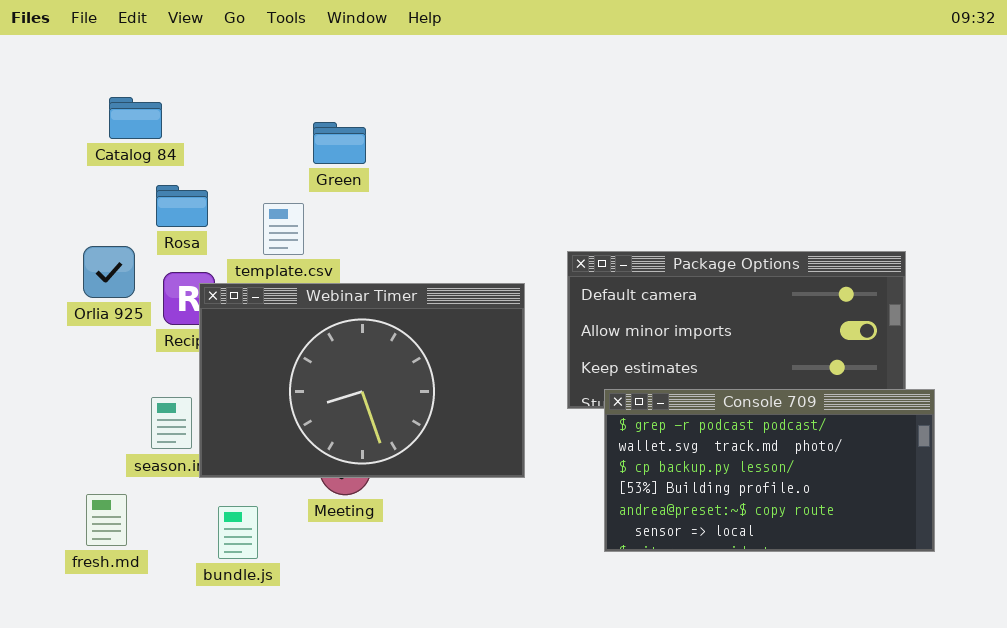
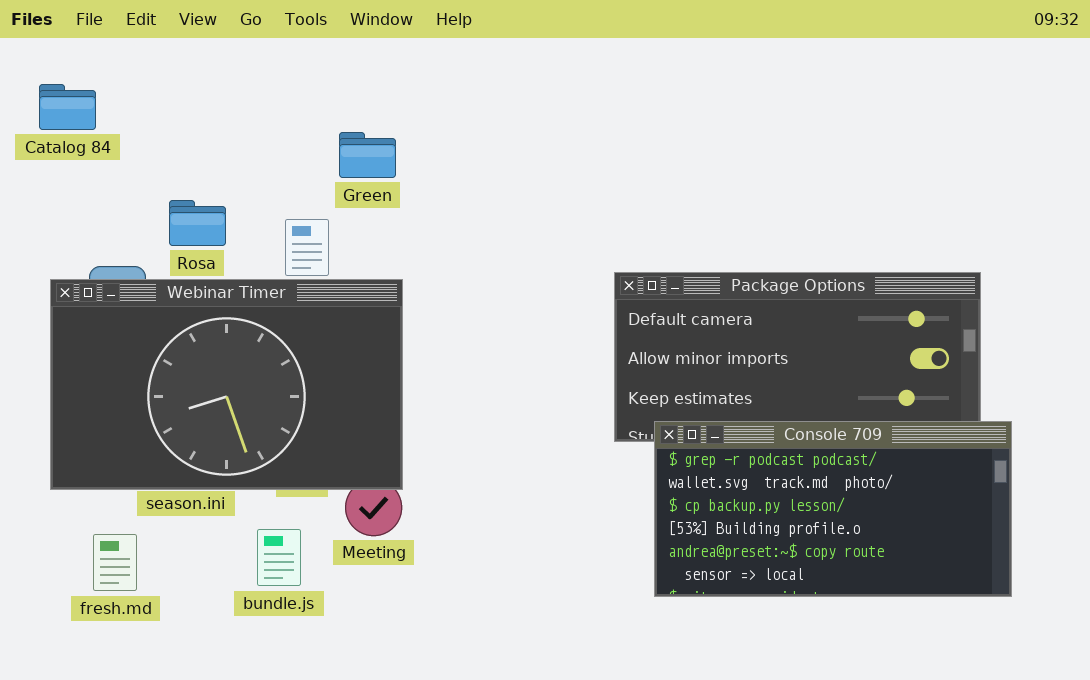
Catalog 84: [109,97,162,139] -> [39,84,96,130], moved
Webinar Timer: [199,283,525,478] -> [50,279,403,490], moved
bundle.js: [218,506,258,559] -> [257,529,301,586], moved

